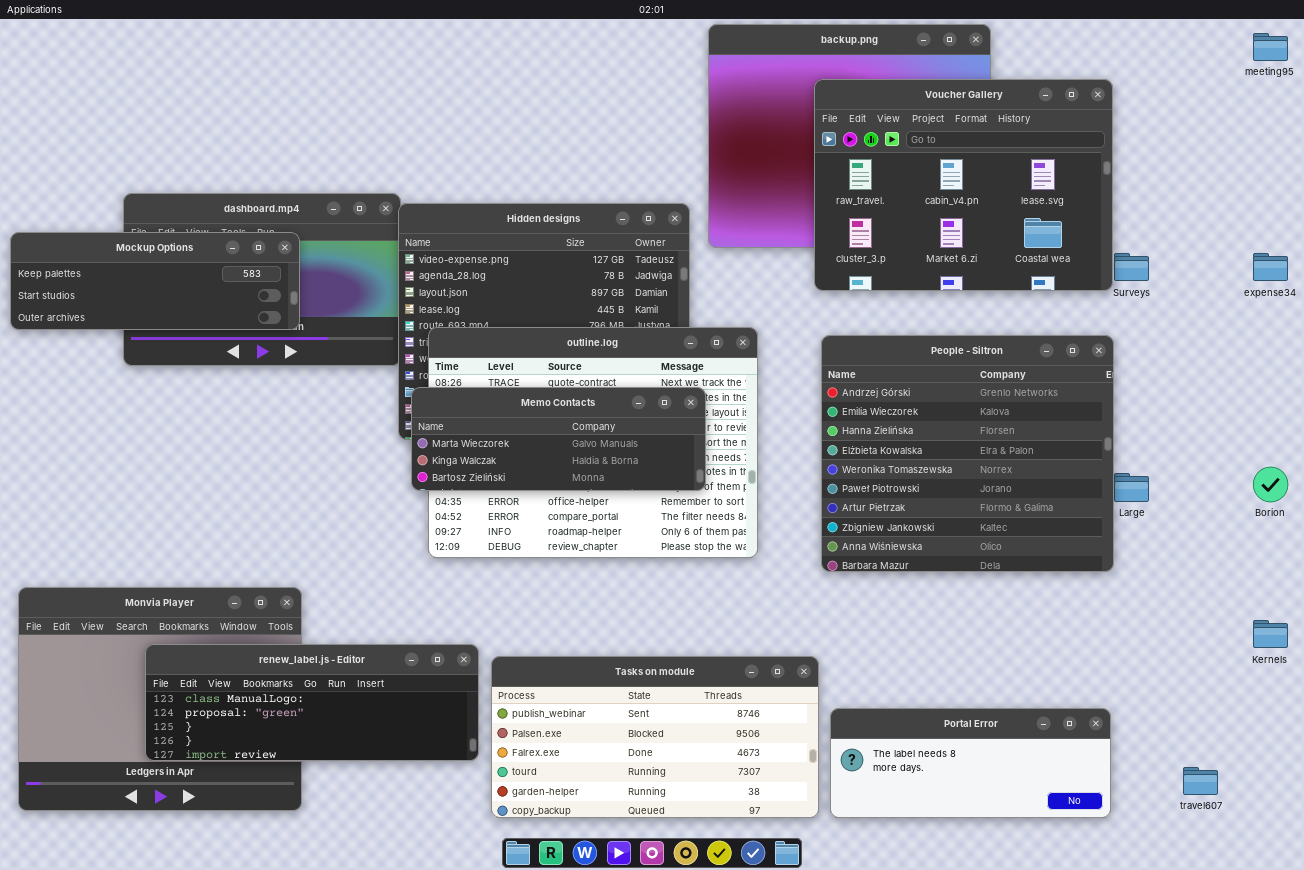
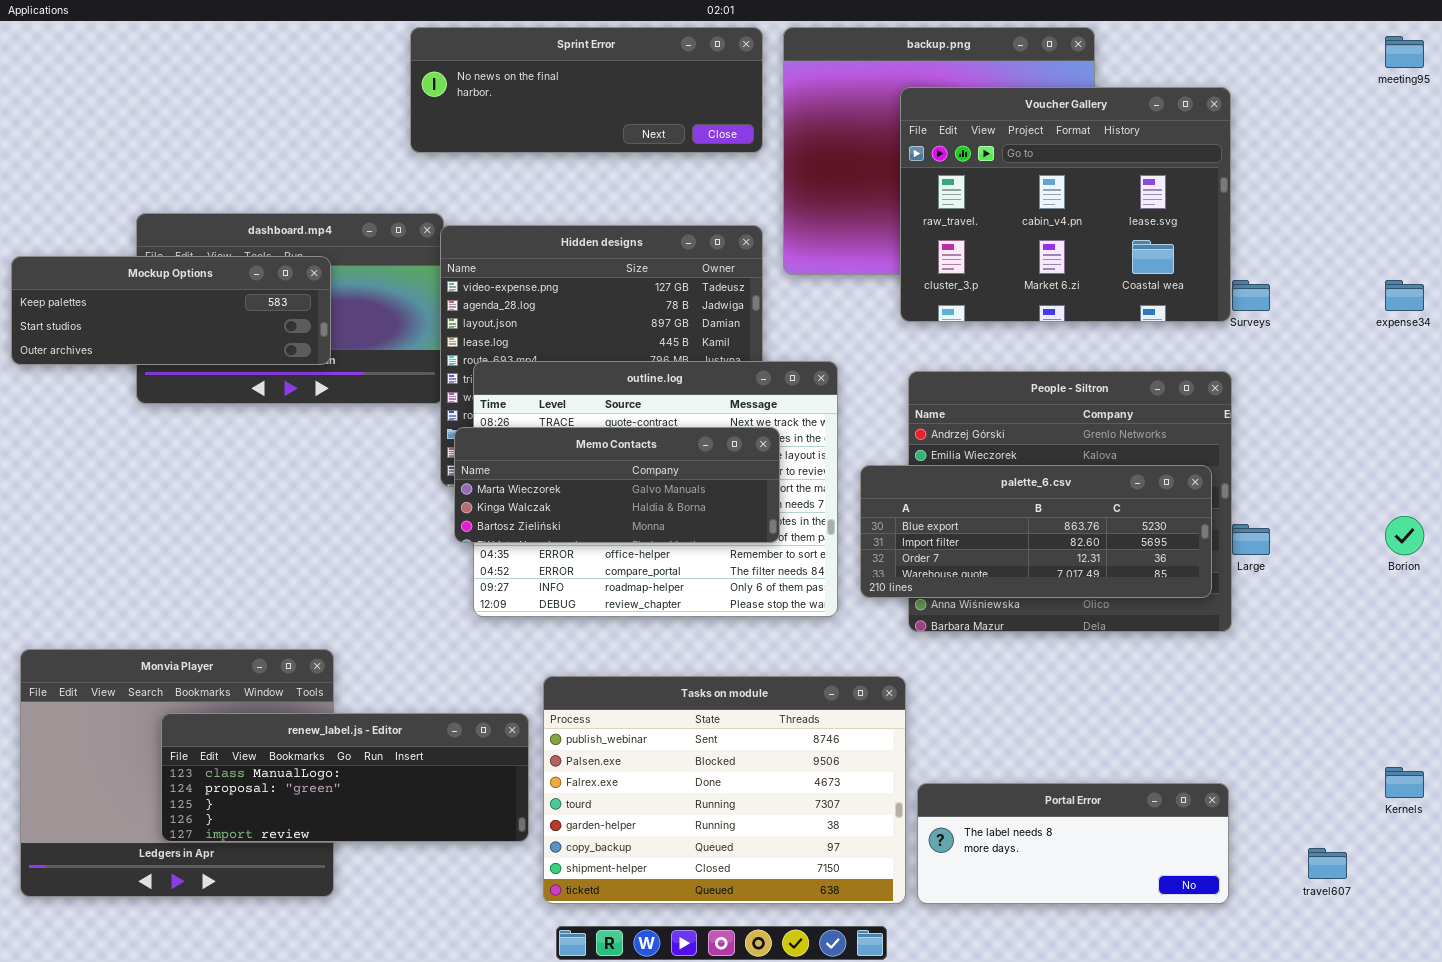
Sprint Error: none -> [410,27,763,153], opened
palette_6.csv: none -> [860,465,1212,598], opened
Kernels: [1253,620,1288,648] -> [1385,767,1424,798], moved
Tasks on module: [491,656,819,818] -> [543,676,906,904], resized

